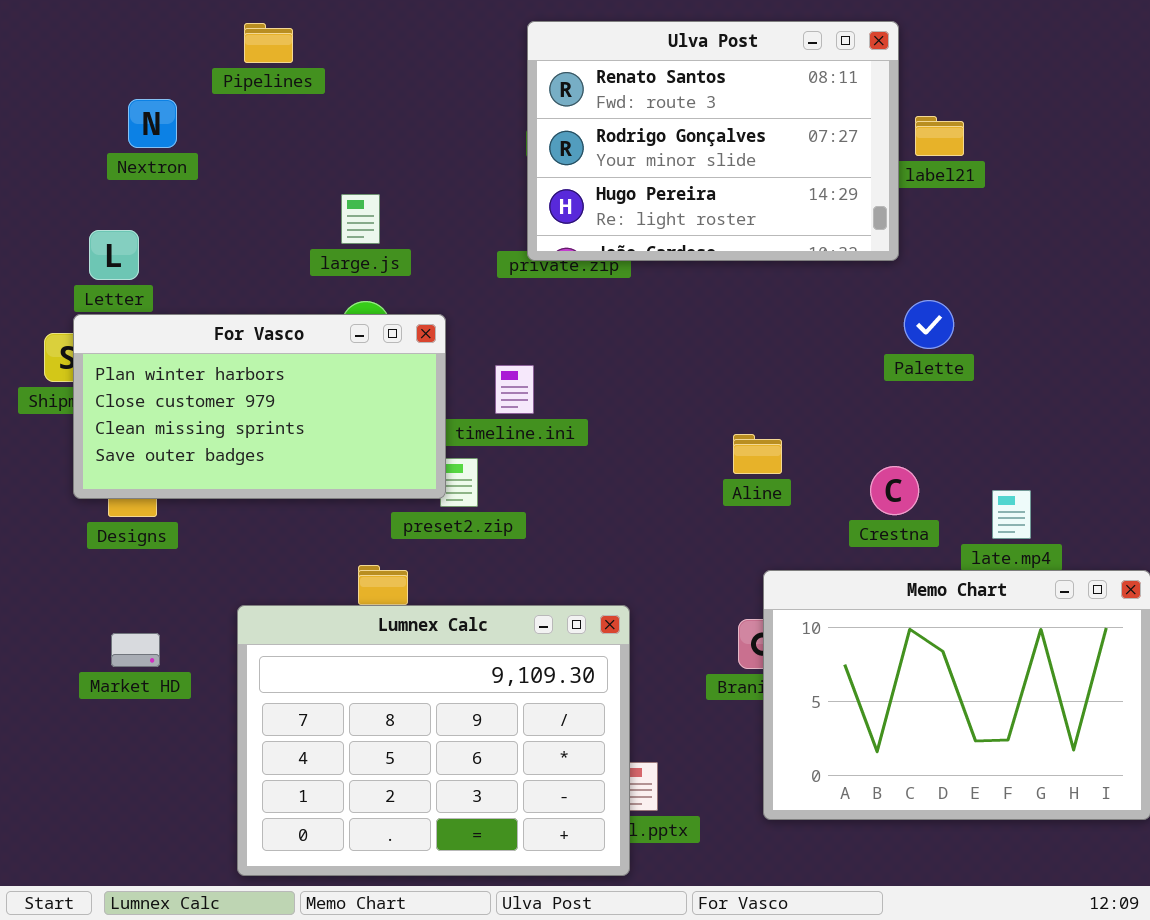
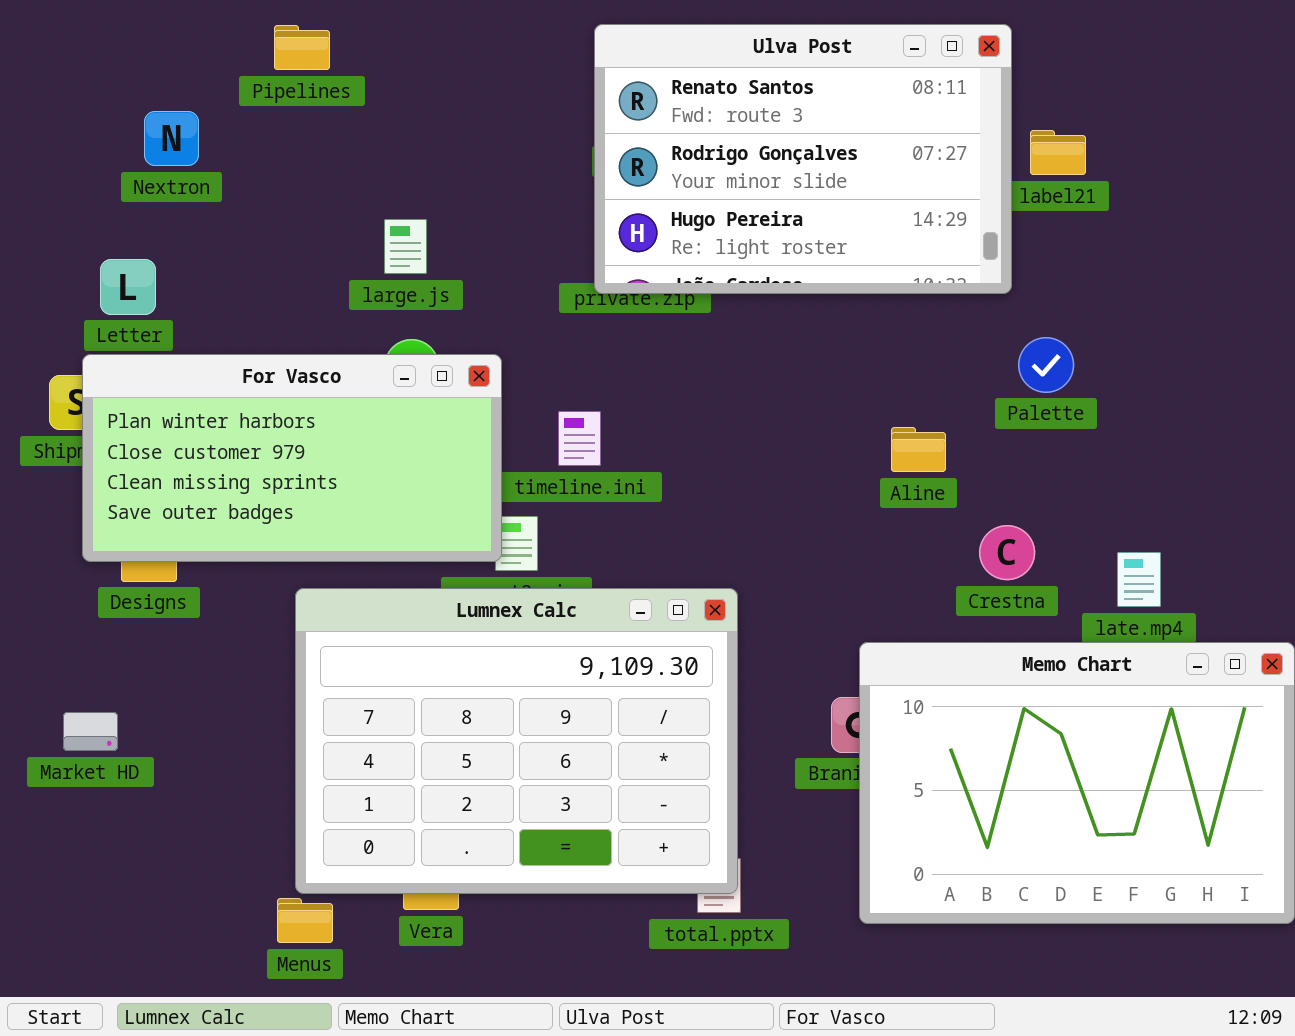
Aline: [733,434,782,474] -> [891,427,946,472], moved
Lumnex Calc: [237,605,630,876] -> [295,588,738,894], moved
Market HD: [111,633,160,667] -> [63,712,118,751], moved

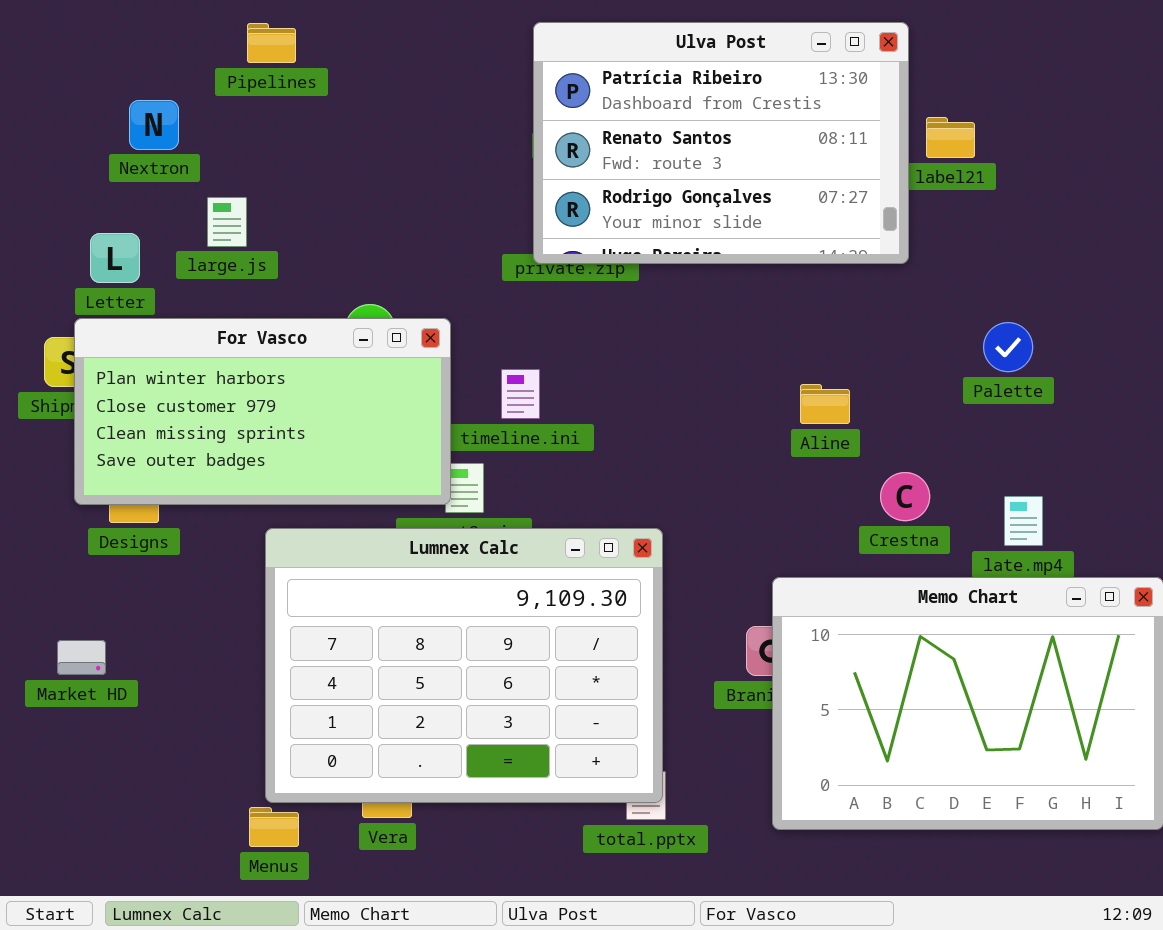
Ulva Post: [594,24,1012,294] -> [533,22,909,264], scrolled up 1 row
large.js: [384,219,427,274] -> [207,197,247,247], moved
Palette: [1018,337,1074,393] -> [983,322,1033,372], moved

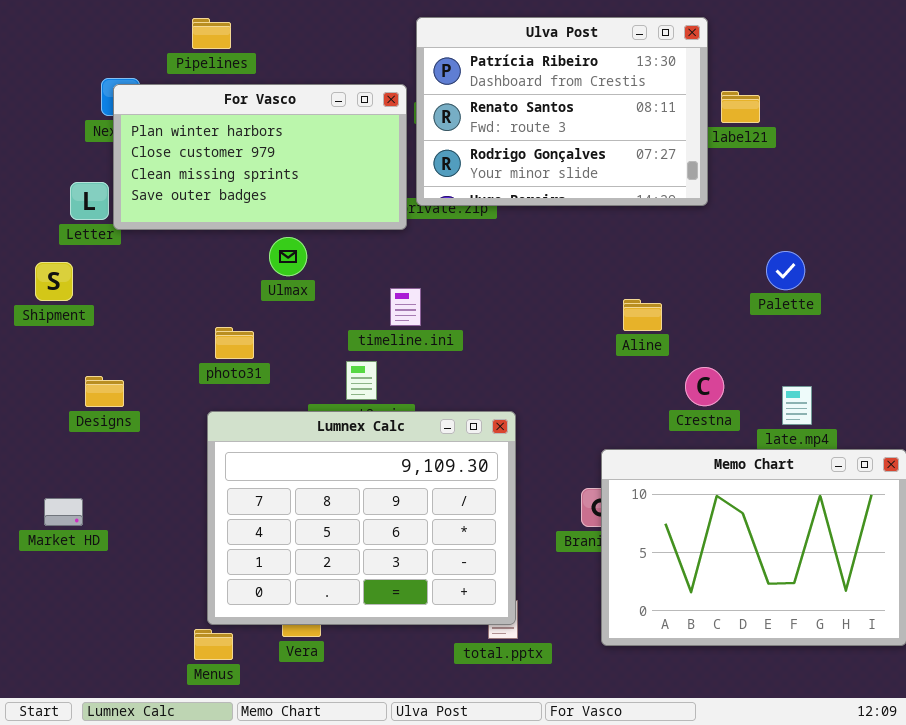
For Vasco: [74,318,451,505] -> [113,84,407,230], moved

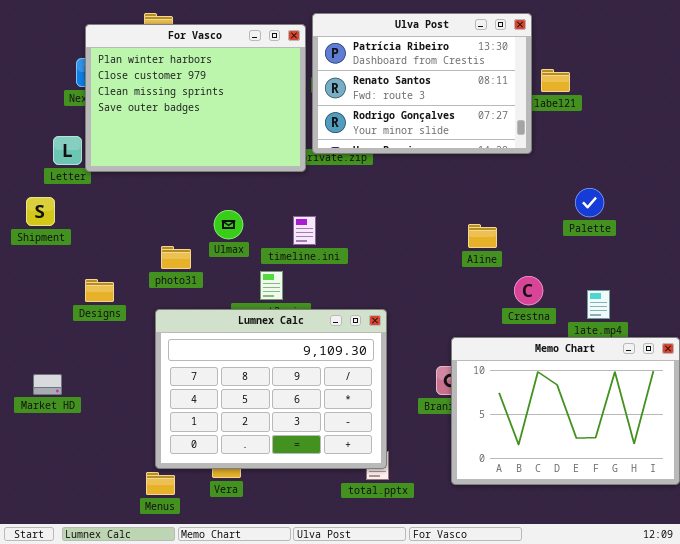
For Vasco: [113,84,407,230] -> [85,24,306,172], resized
Ulmax: [269,237,307,276] -> [214,210,243,239], moved
Designs: [85,376,124,407] -> [85,279,114,302], moved

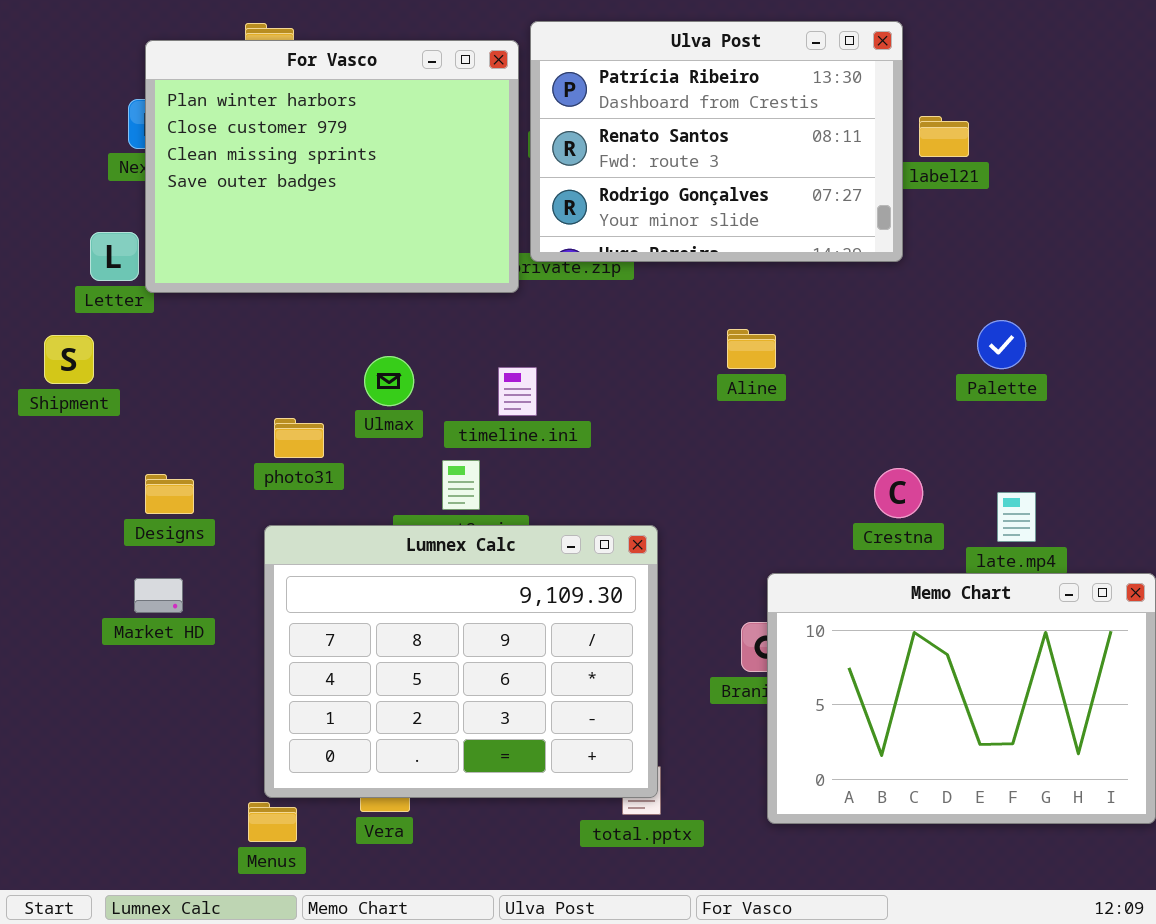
Aline: [468,224,497,248] -> [727,329,776,369], moved
Market HD: [33,374,62,395] -> [134,578,183,613], moved

